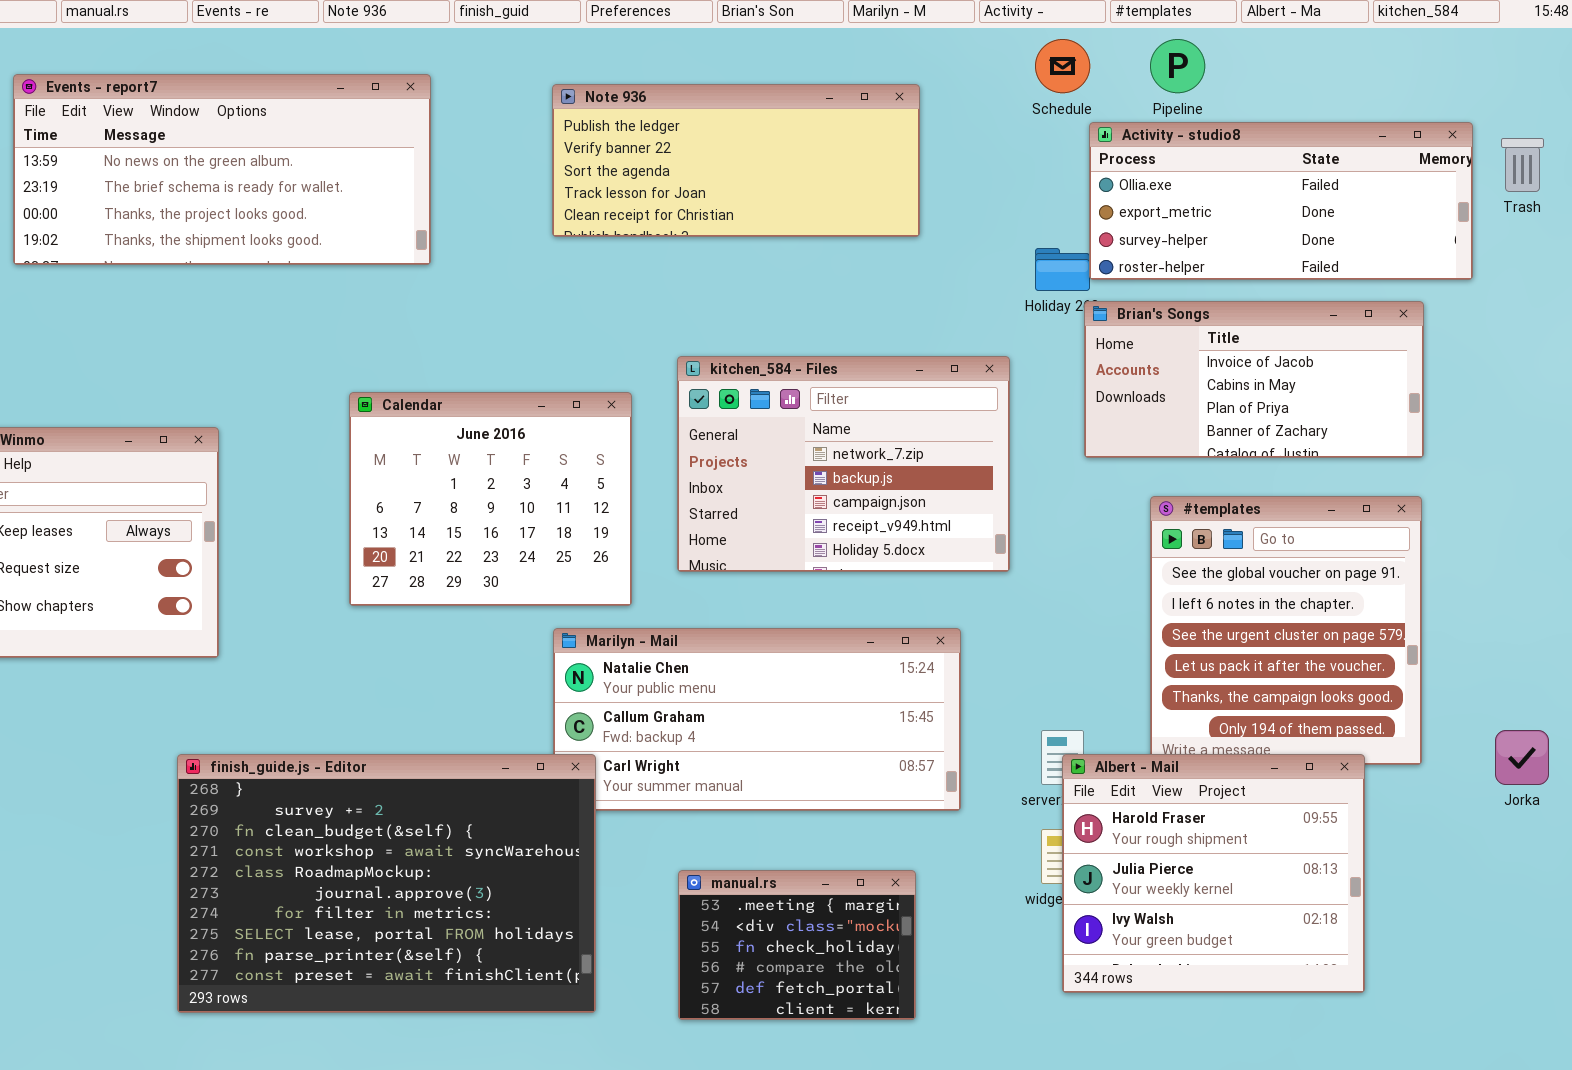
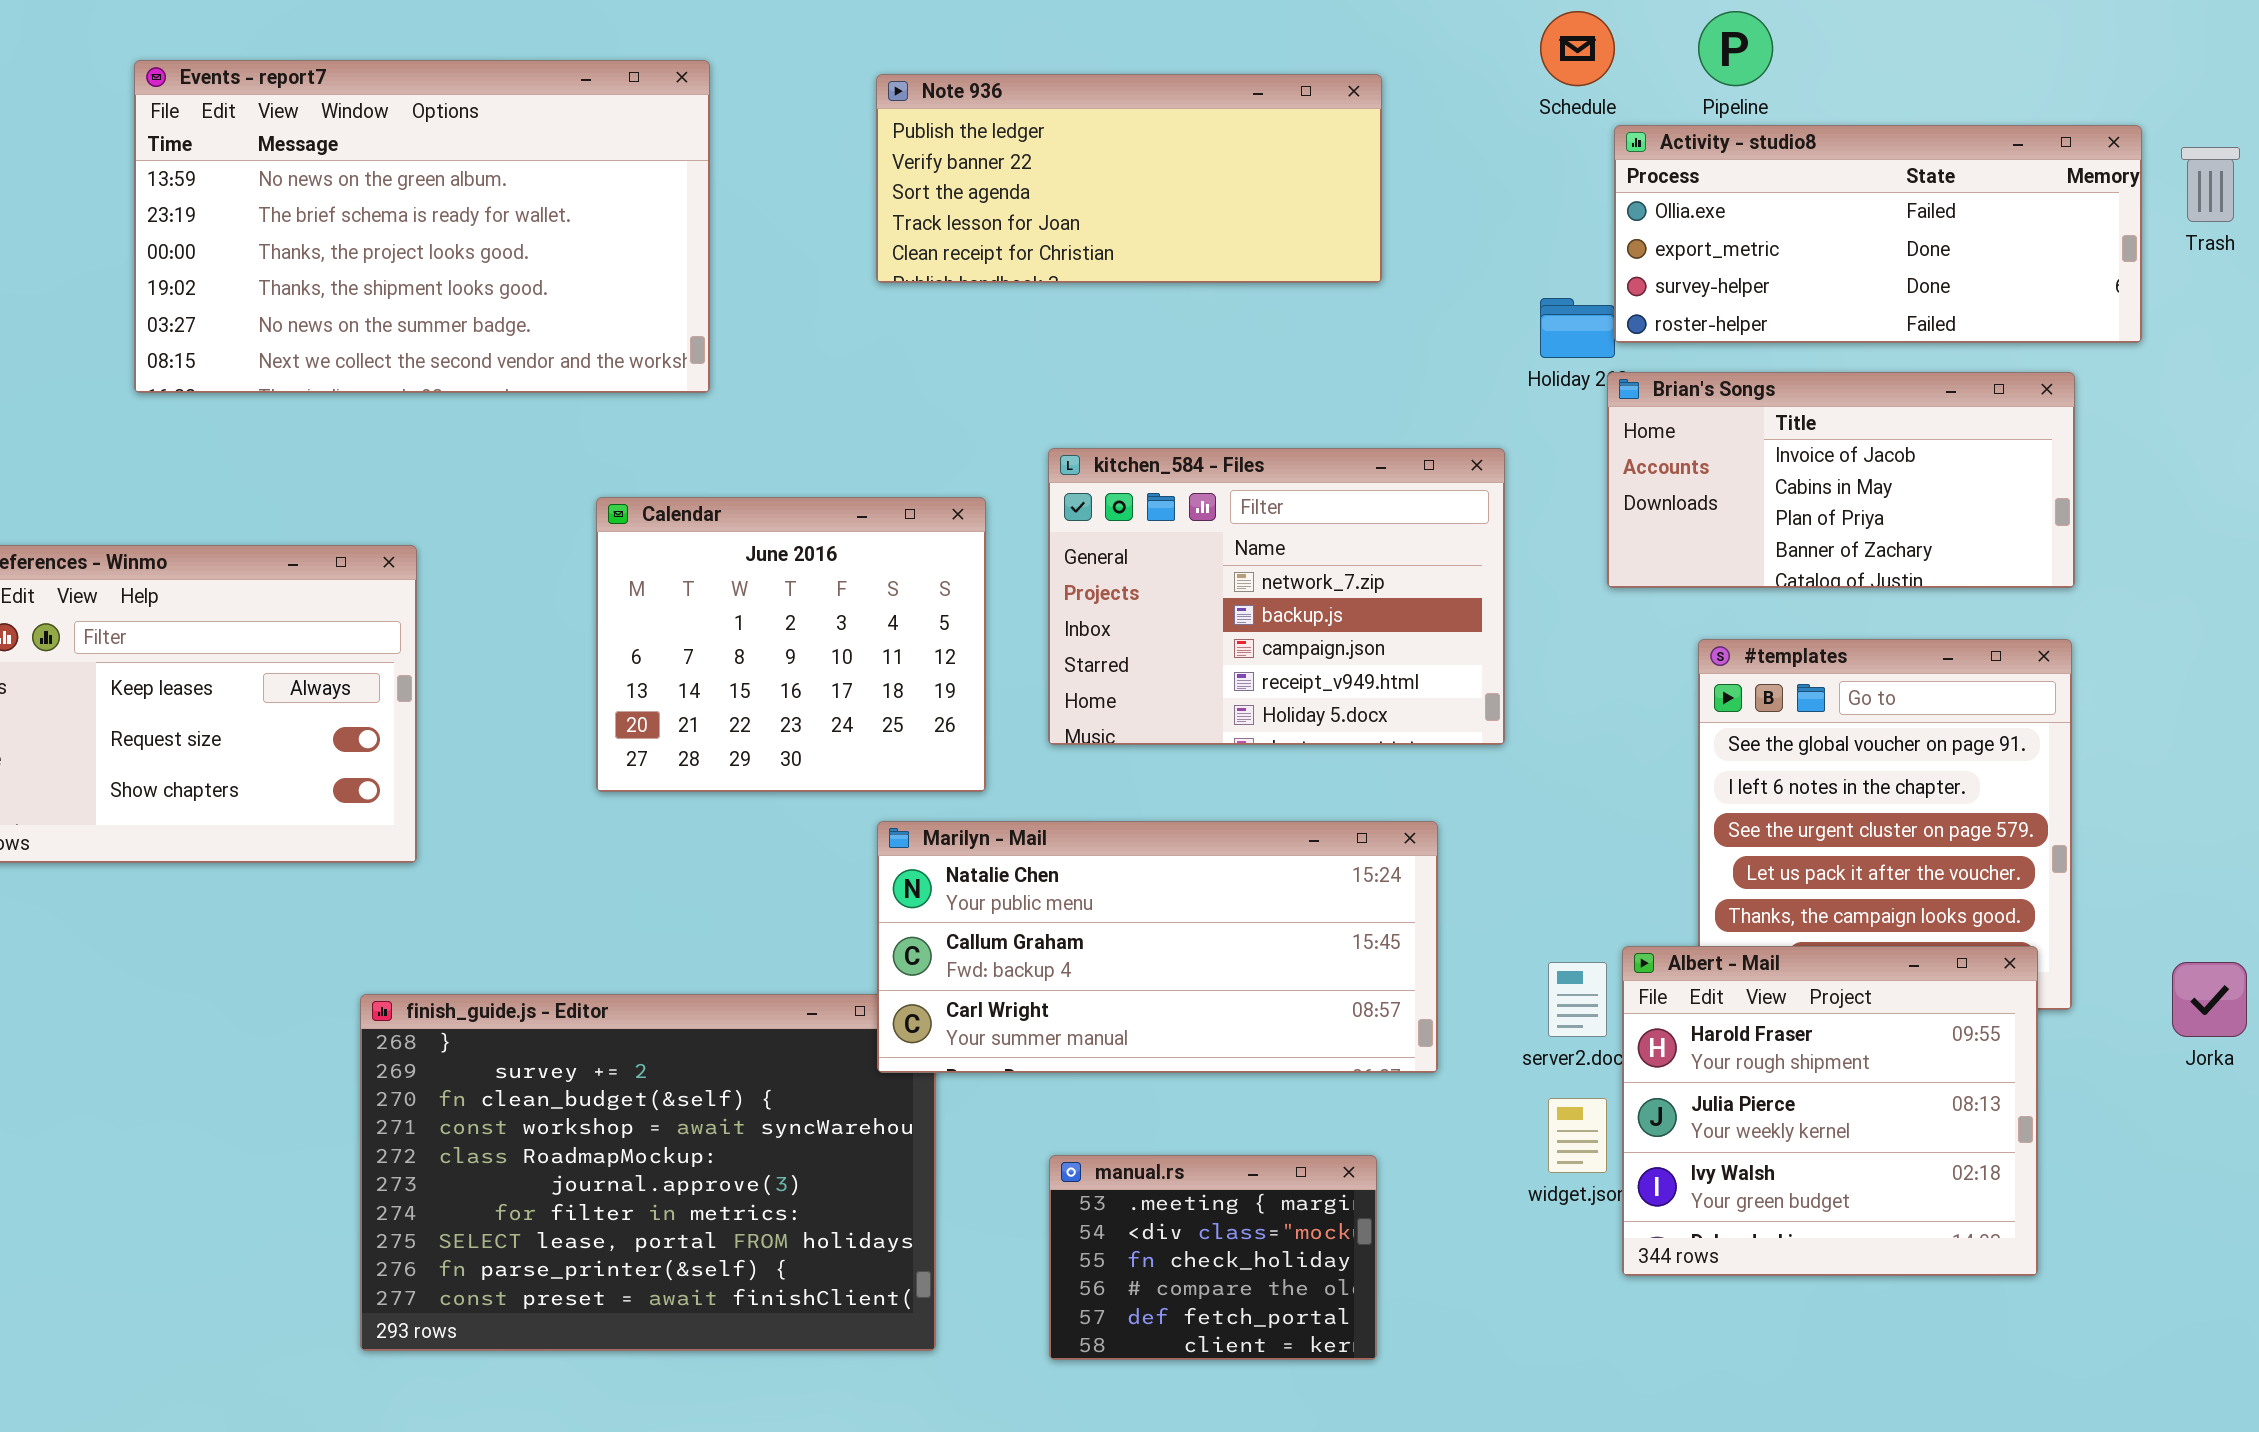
Events - report7: [13,74,431,265] -> [134,60,710,393], resized
Marilyn - Mail: [553,628,961,811] -> [877,821,1438,1073], raised
Albert - Mail: [1062,754,1365,993] -> [1622,946,2038,1276], moved

